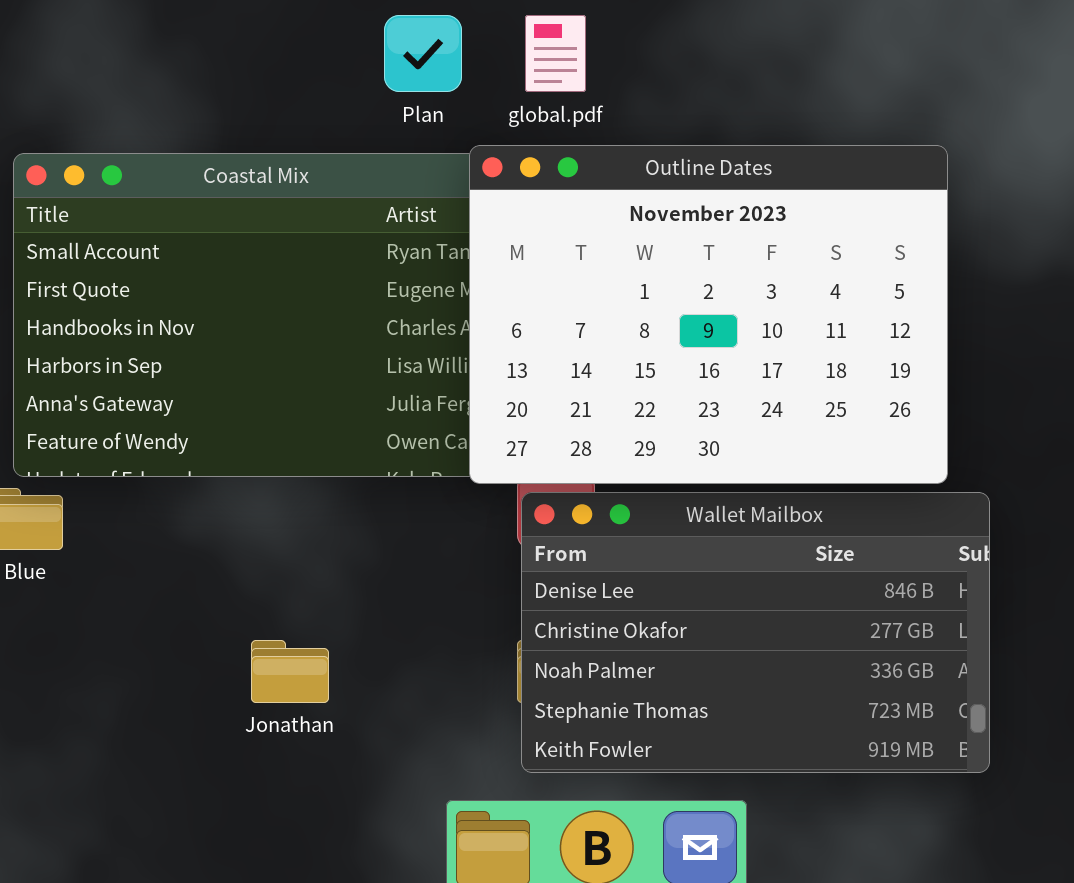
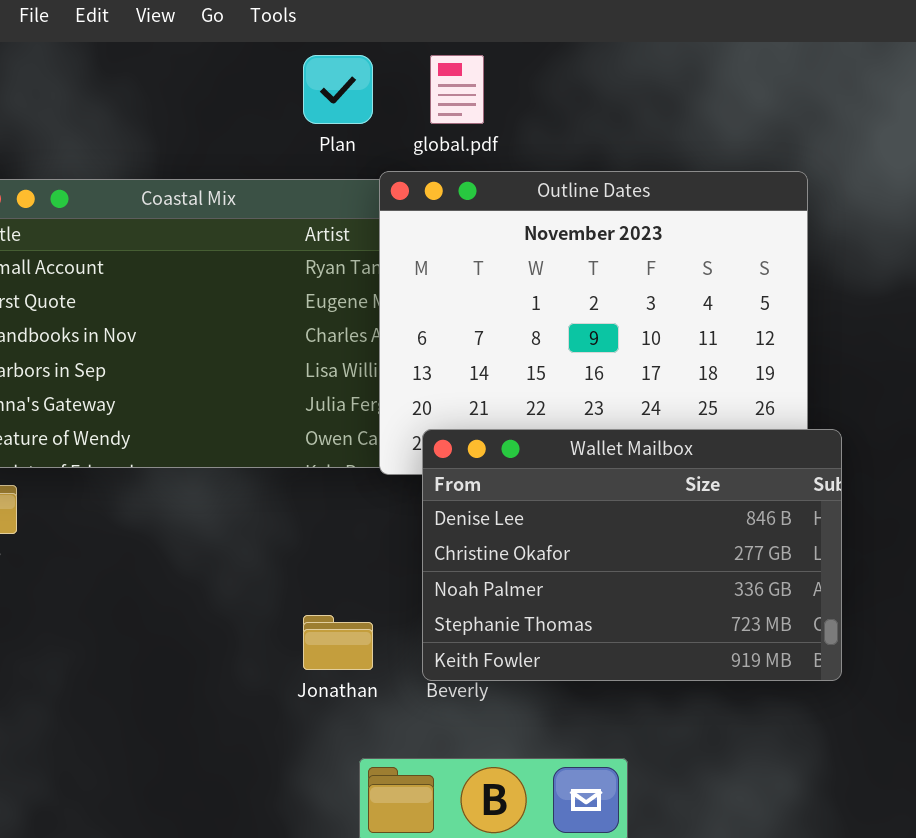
Wallet Mailbox: [521,492,990,773] -> [422,429,842,681], moved
Jonathan: [251,640,329,703] -> [303,615,373,670], moved

